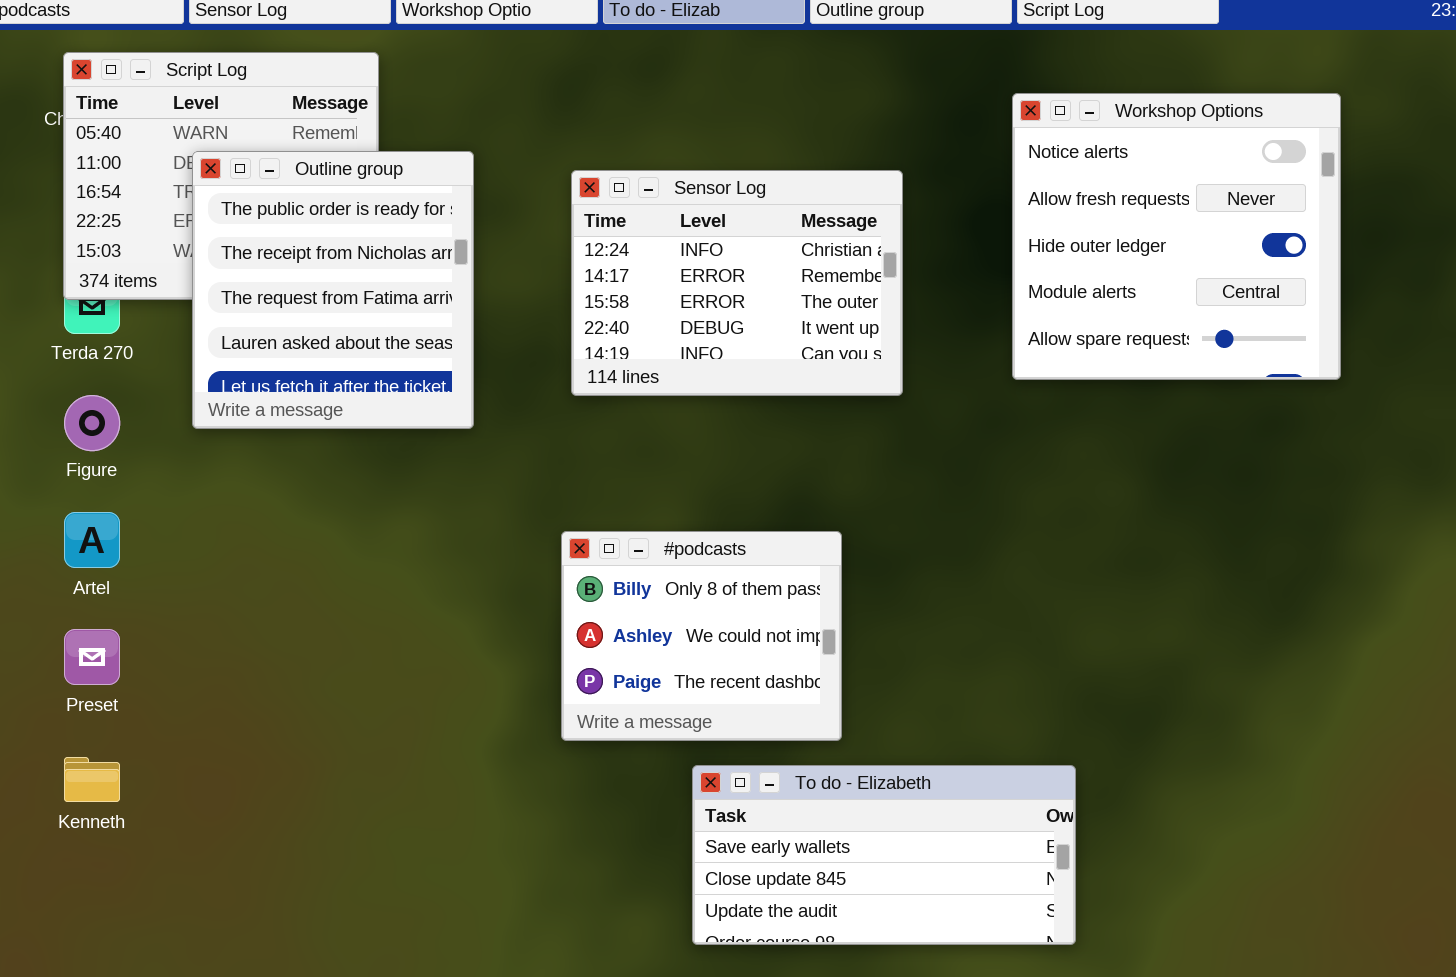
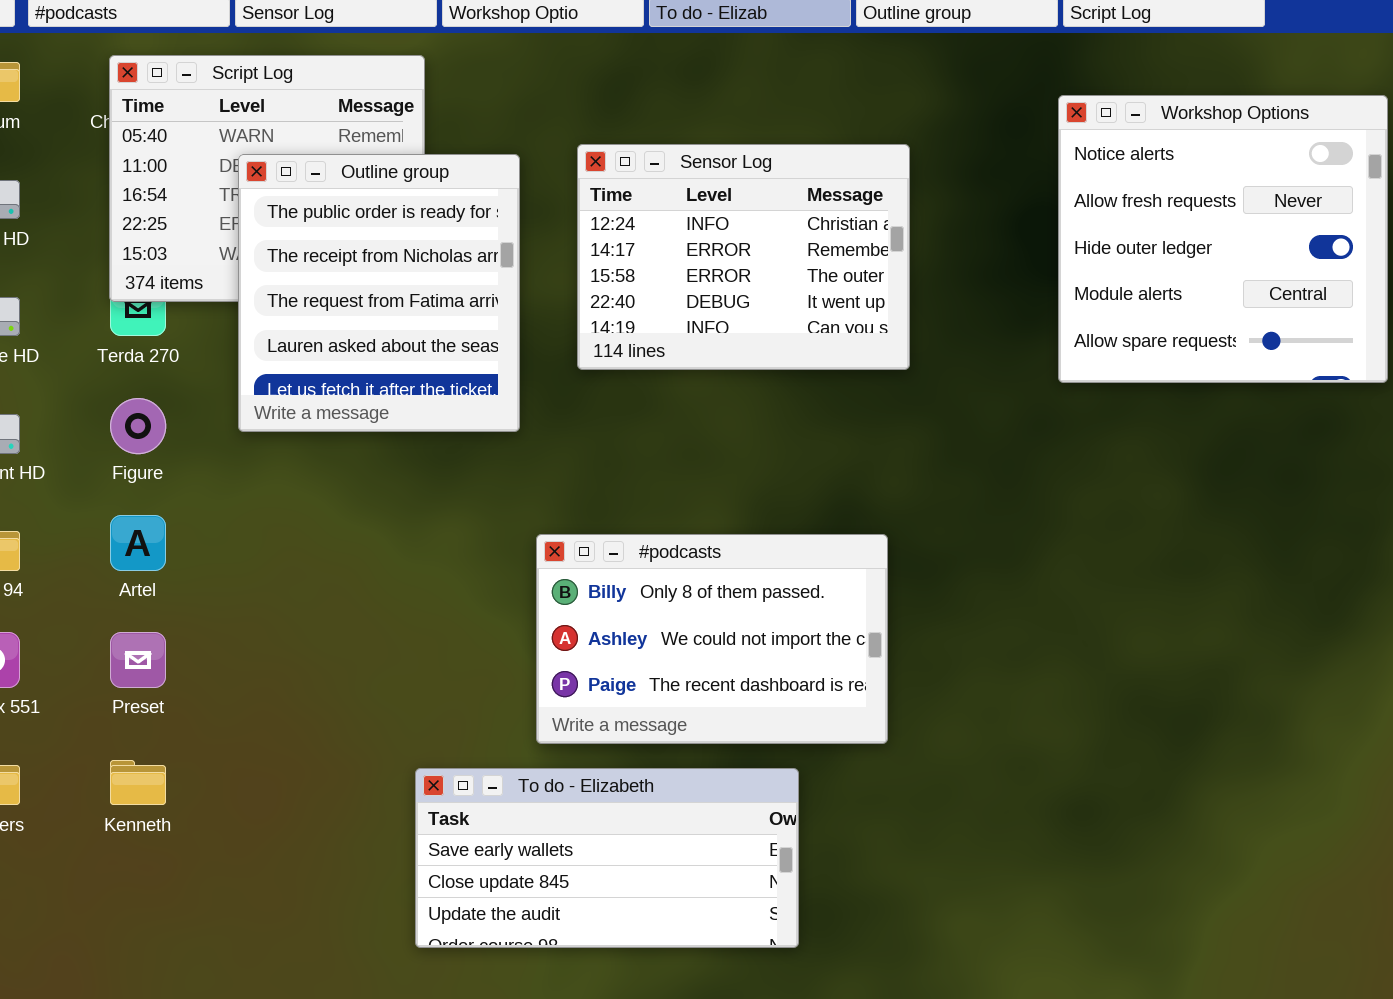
Sensor Log: [571,170,903,396] -> [577,144,910,370], moved
#podcasts: [561,531,842,741] -> [536,534,888,744], resized
To do - Elizabeth: [692,765,1076,945] -> [415,768,799,948], moved

